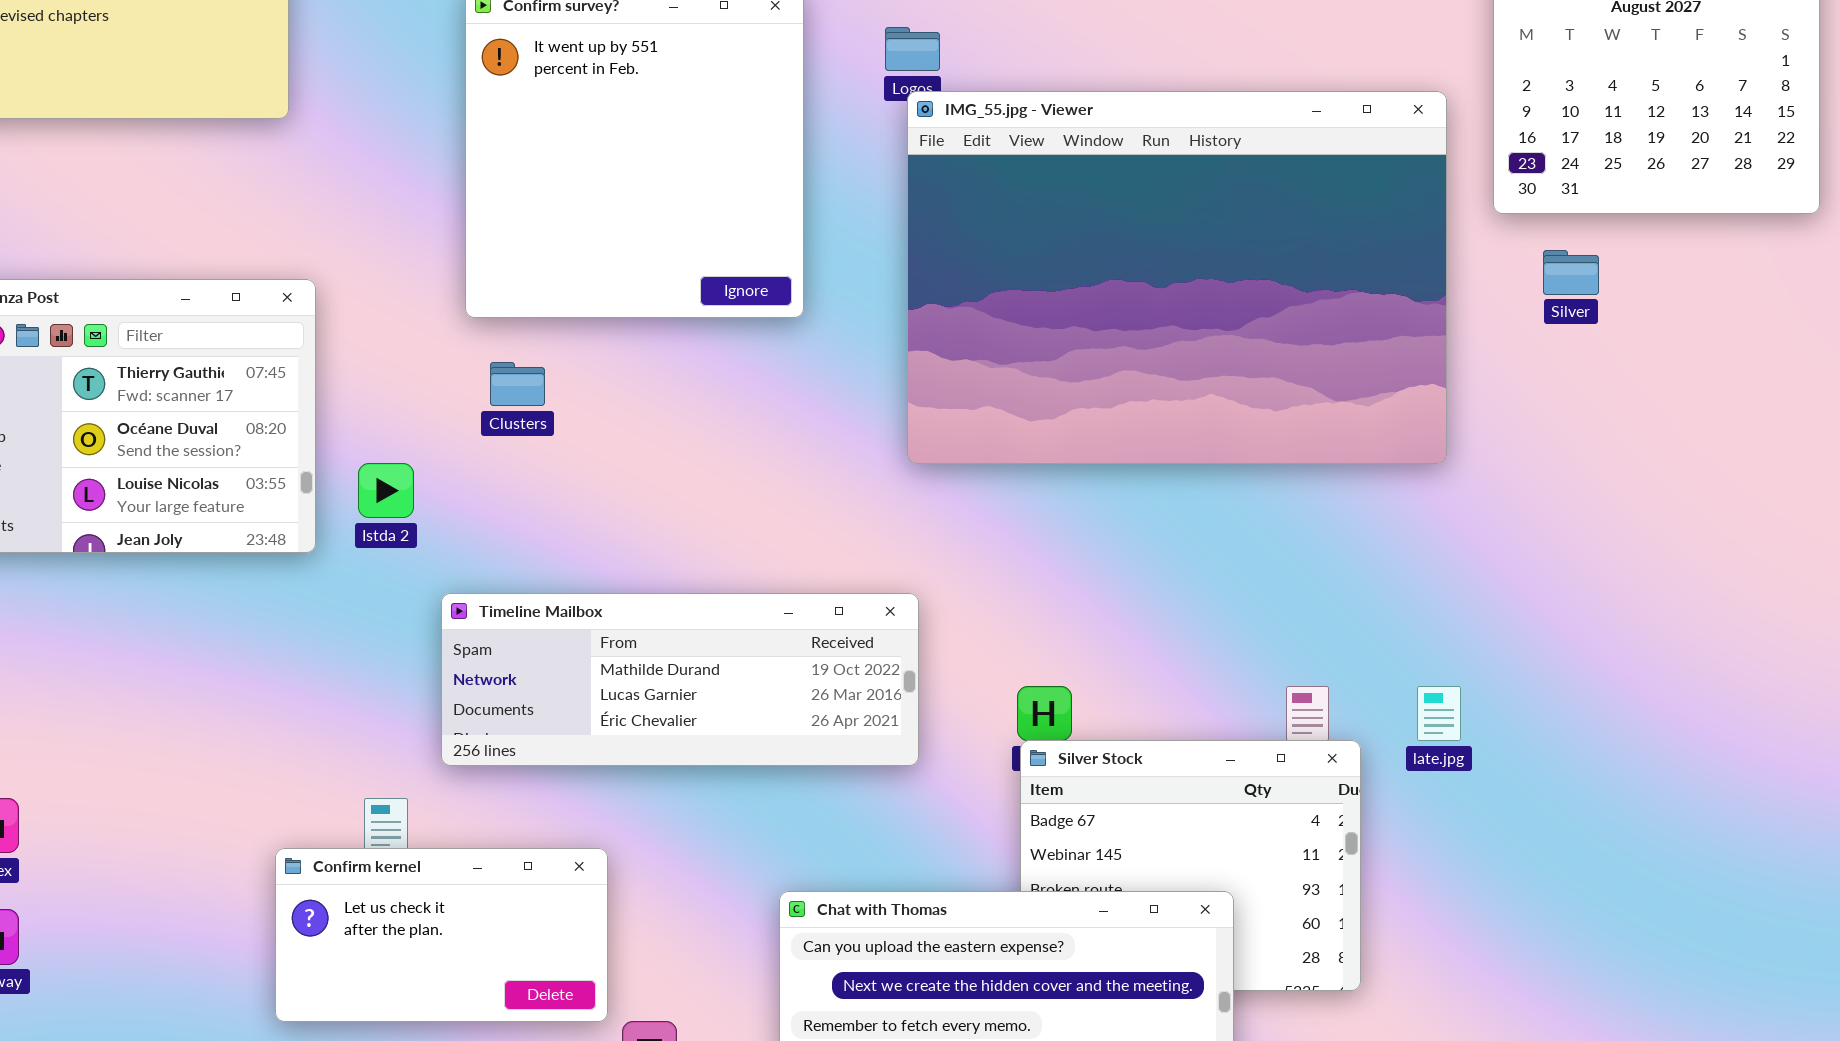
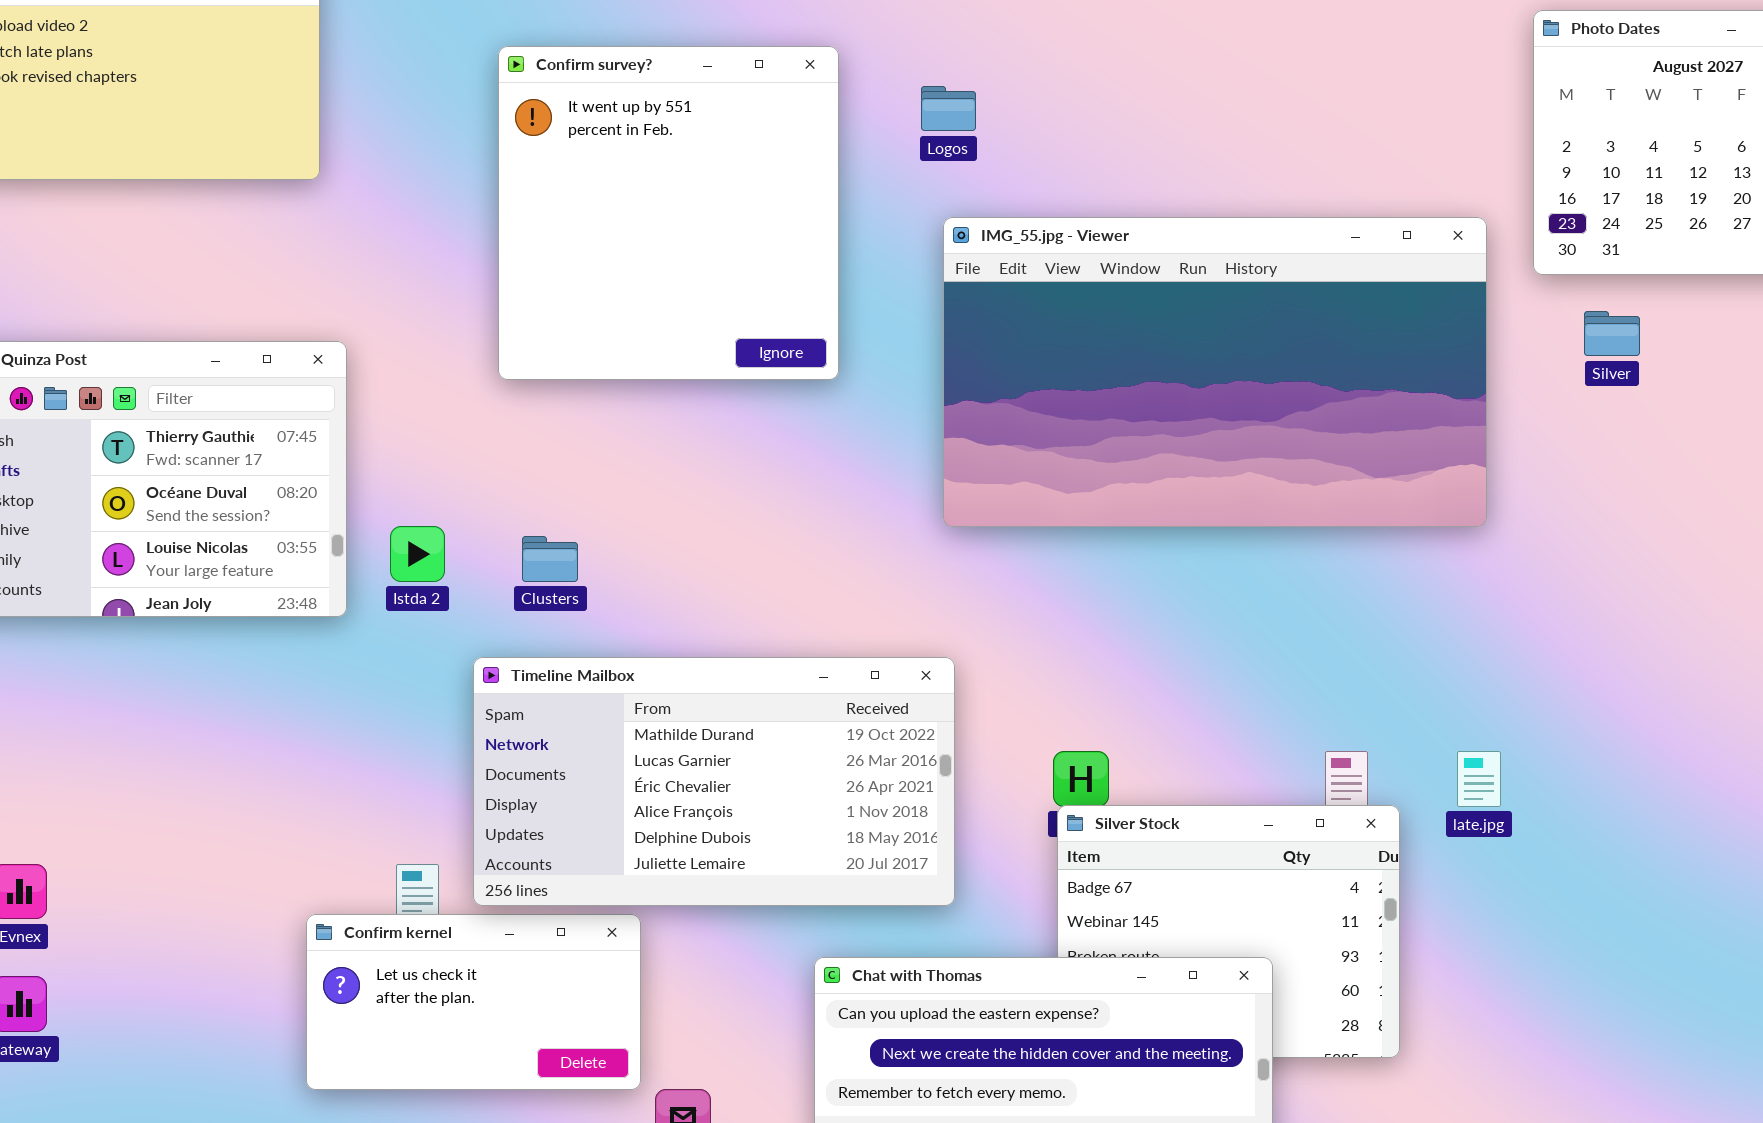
IMG_55.jpg - Viewer: [907,91,1447,464] -> [943,217,1487,527], resized
Clusters: [490,362,545,406] -> [522,536,578,582], moved
Timeline Mailbox: [441,593,919,766] -> [473,657,955,906], resized

